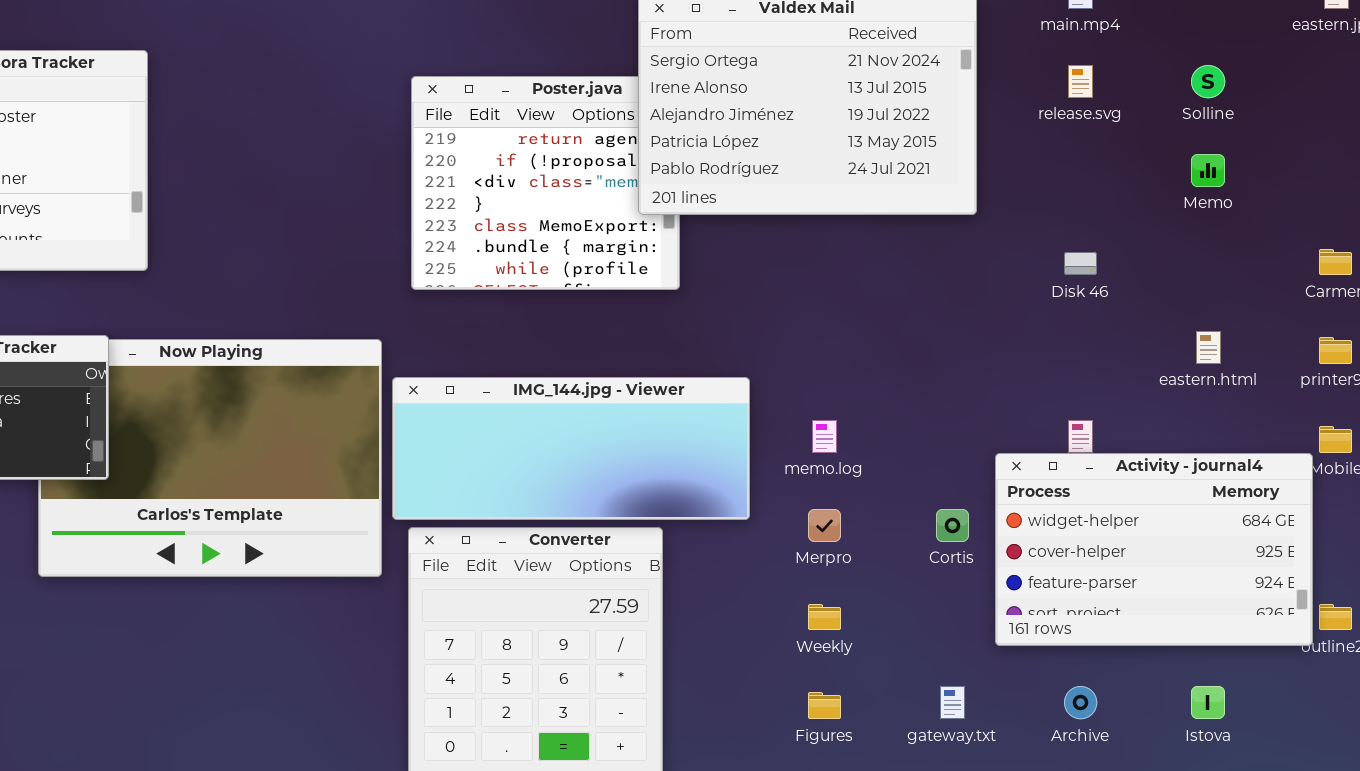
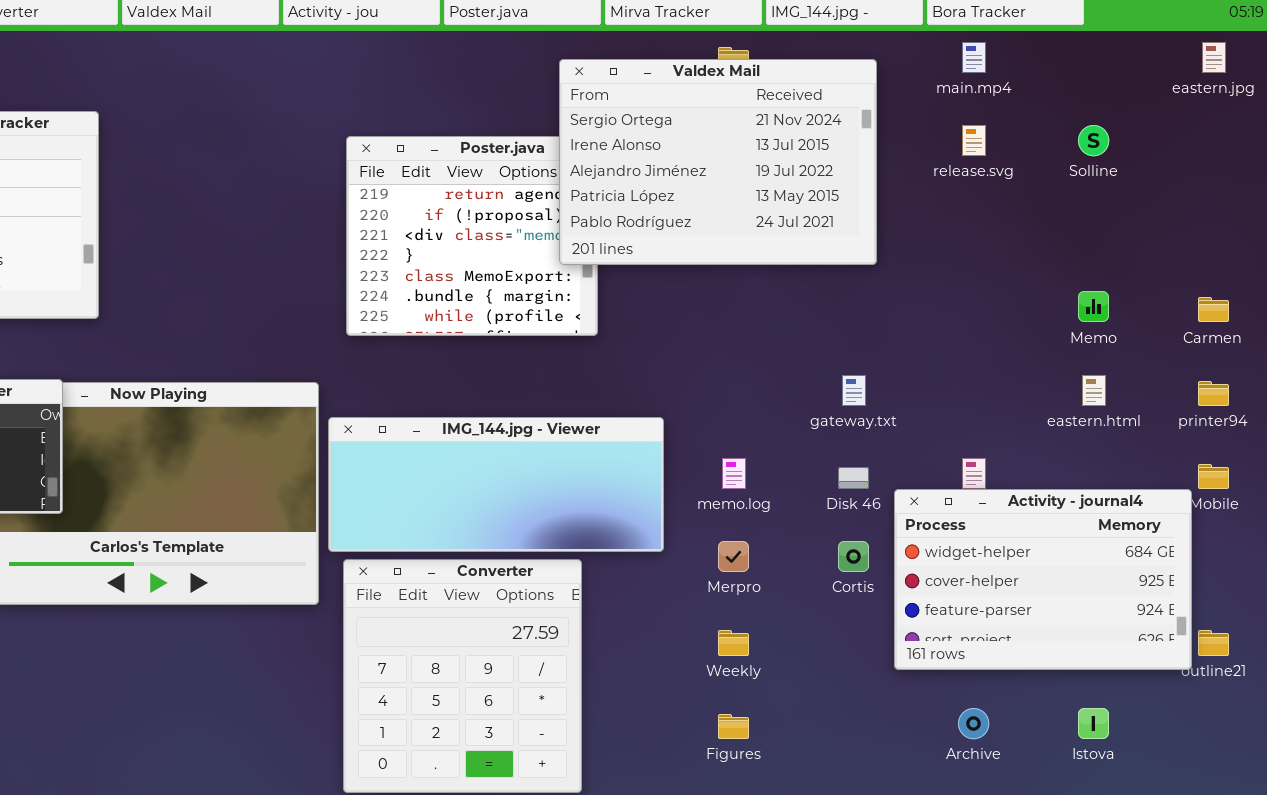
Memo: [1191,154,1225,187] -> [1078,291,1109,322], moved
Disk 46: [1064,252,1097,275] -> [838,467,869,489], moved
gateway.txt: [940,686,965,719] -> [842,375,866,406], moved

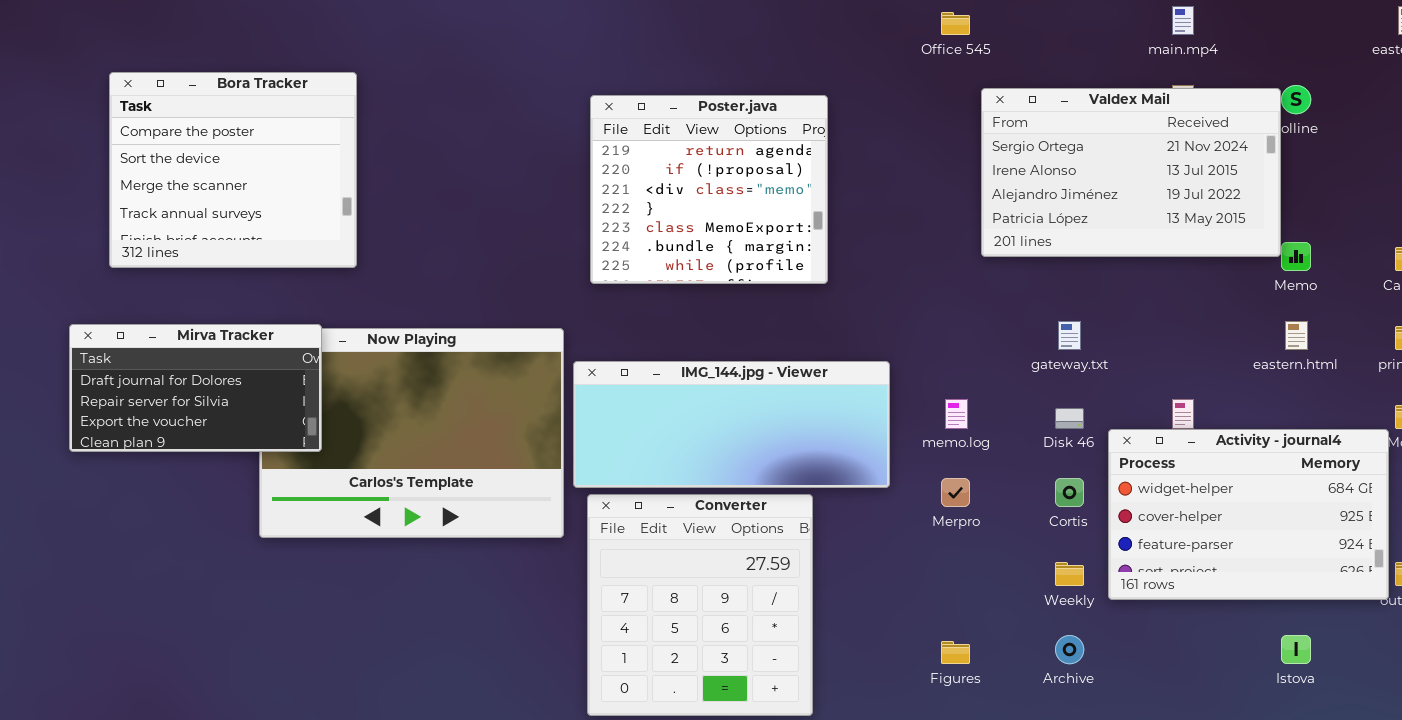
Valdex Mail: [559,59,877,265] -> [981,88,1281,257], moved, resized
Weekly: [718,630,749,656] -> [1055,562,1084,586], moved
Archive: [958,708,989,739] -> [1055,635,1084,664], moved

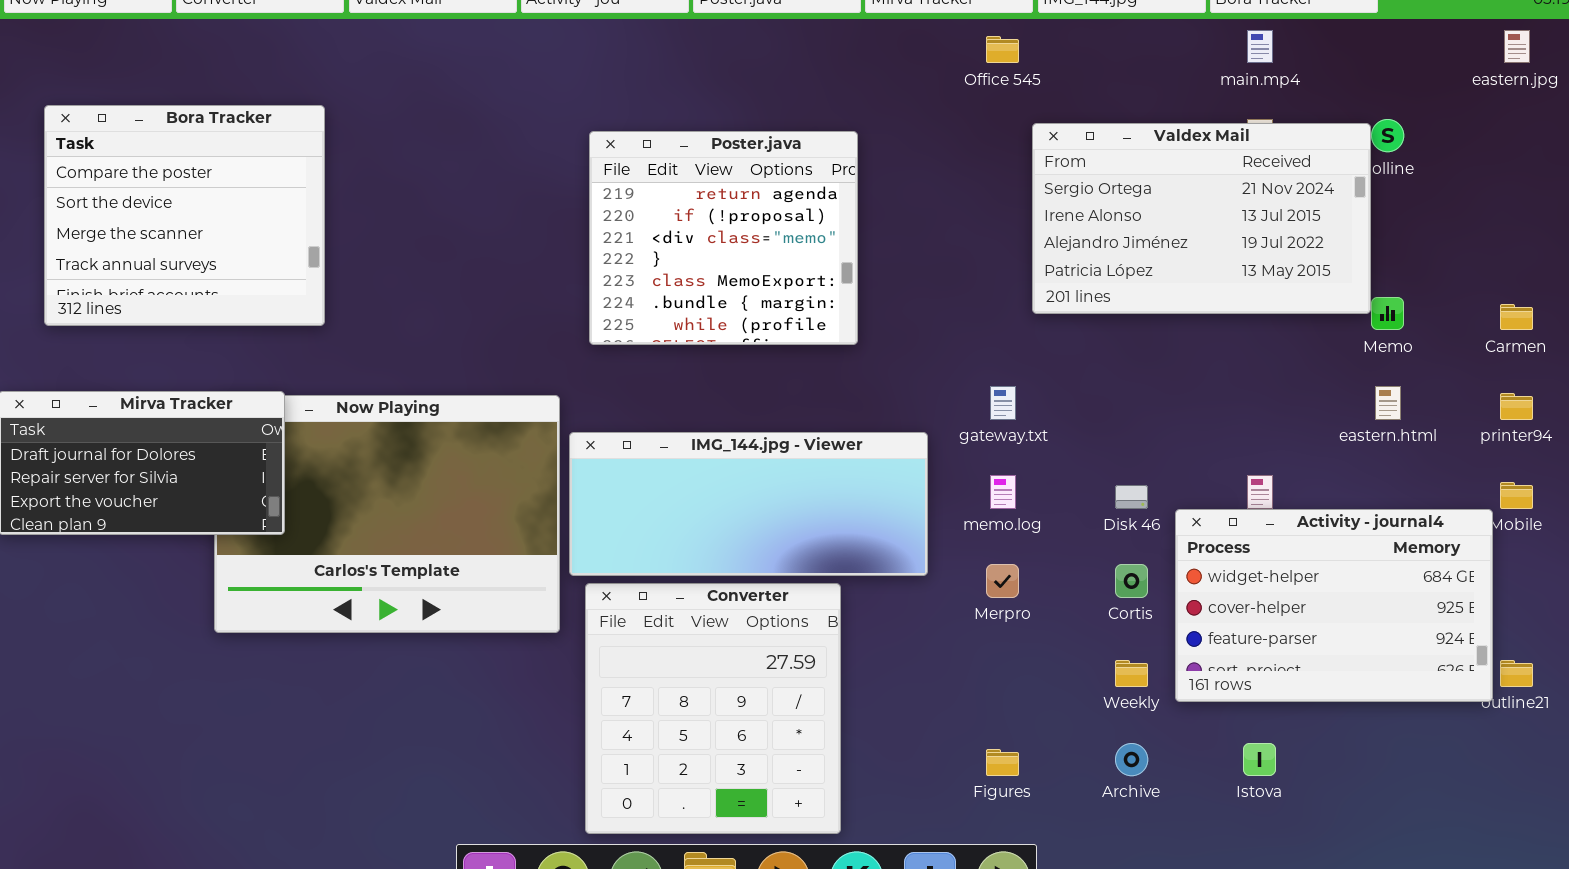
gateway.txt: [1058,321,1081,350] -> [990,386,1016,420], moved
Istova: [1281,635,1311,664] -> [1243,743,1276,776], moved

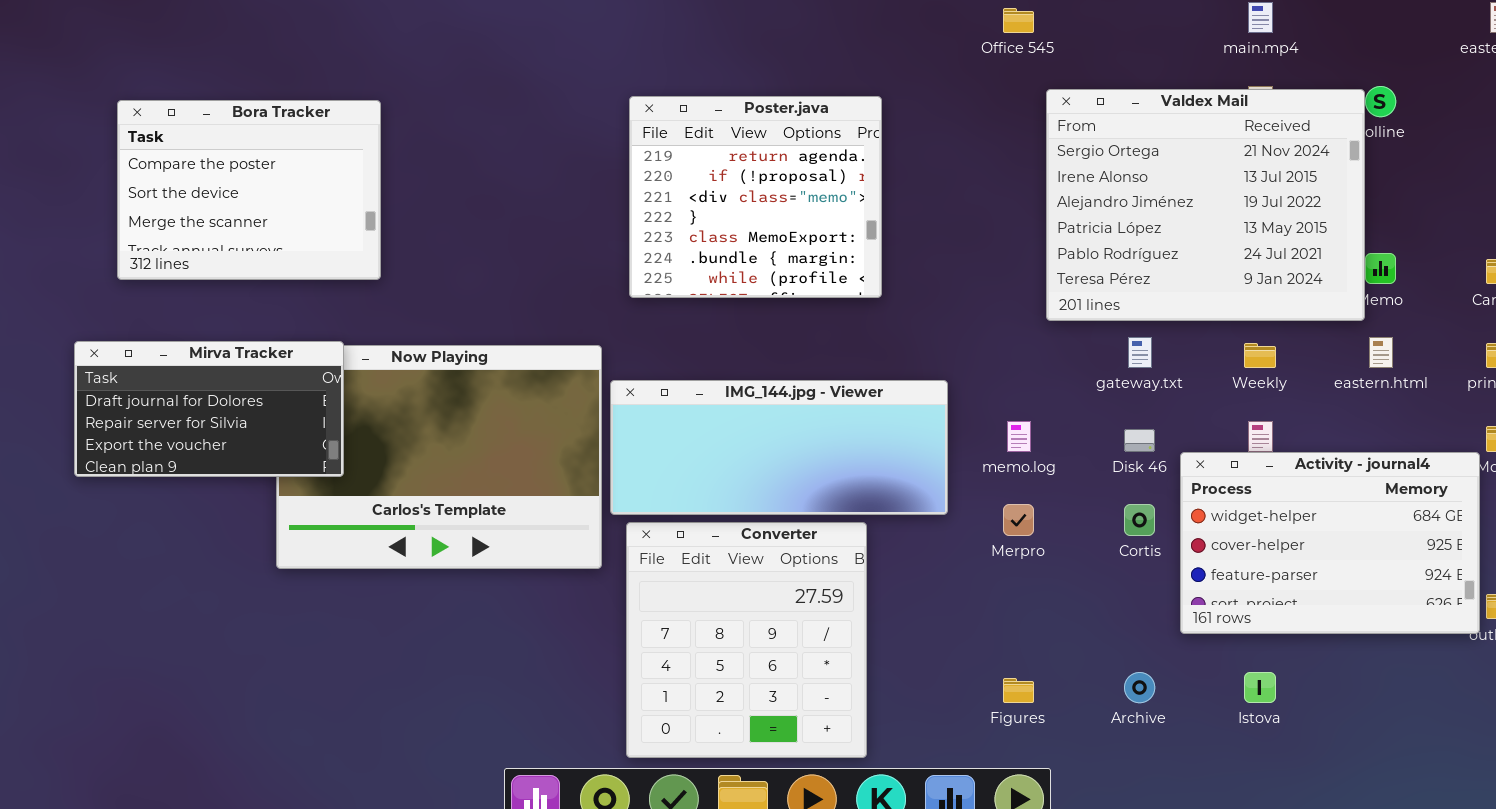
Bora Tracker: [44,105,325,326] -> [117,100,381,280], resized
Valdex Mail: [1032,123,1371,314] -> [1046,89,1365,321], resized
gateway.txt: [990,386,1016,420] -> [1128,337,1152,368], moved
Weekly: [1115,660,1148,687] -> [1244,343,1276,368], moved

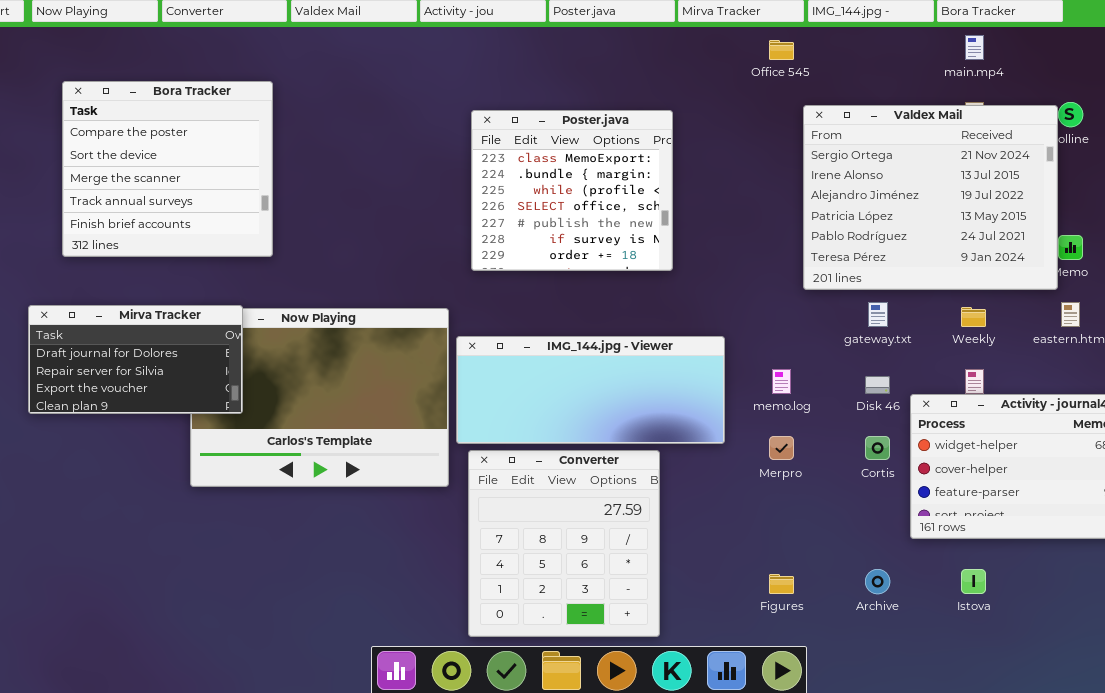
Poster.java: [629,96,882,298] -> [471,110,673,271], scrolled down 4 rows
Bora Tracker: [117,100,381,280] -> [62,81,273,257], resized

